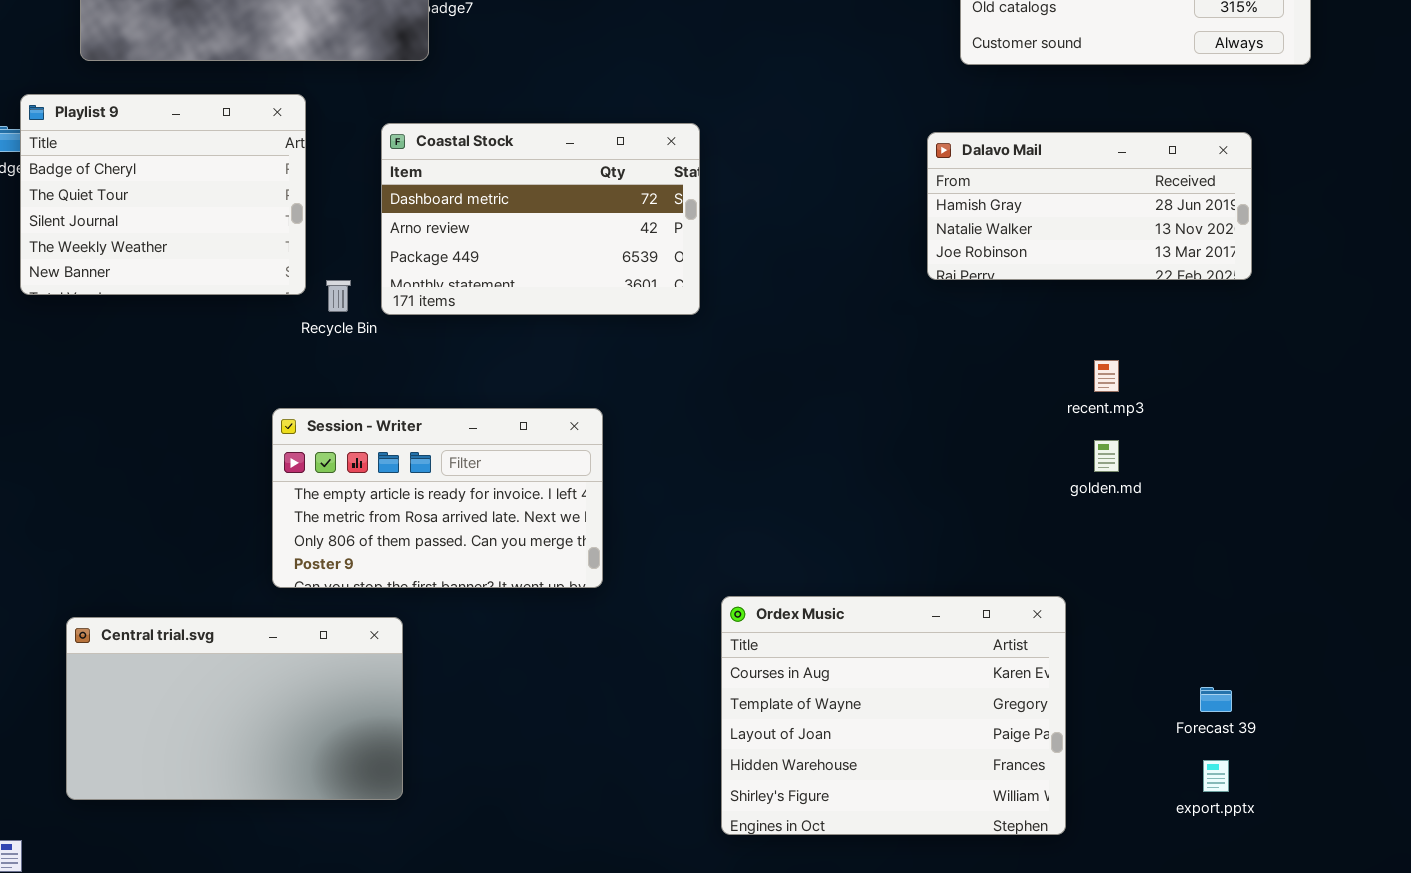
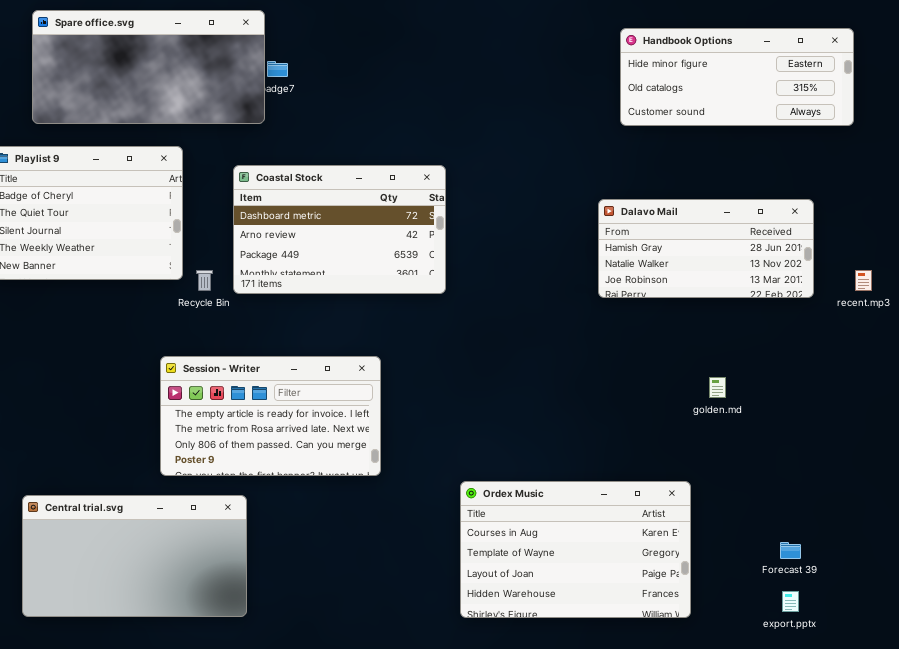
Dalavo Mail: [927,132,1252,280] -> [598,199,814,298], moved
recent.mp3: [1094,360,1119,392] -> [855,270,872,291], moved
Ordex Music: [721,596,1066,835] -> [460,481,691,618], resized

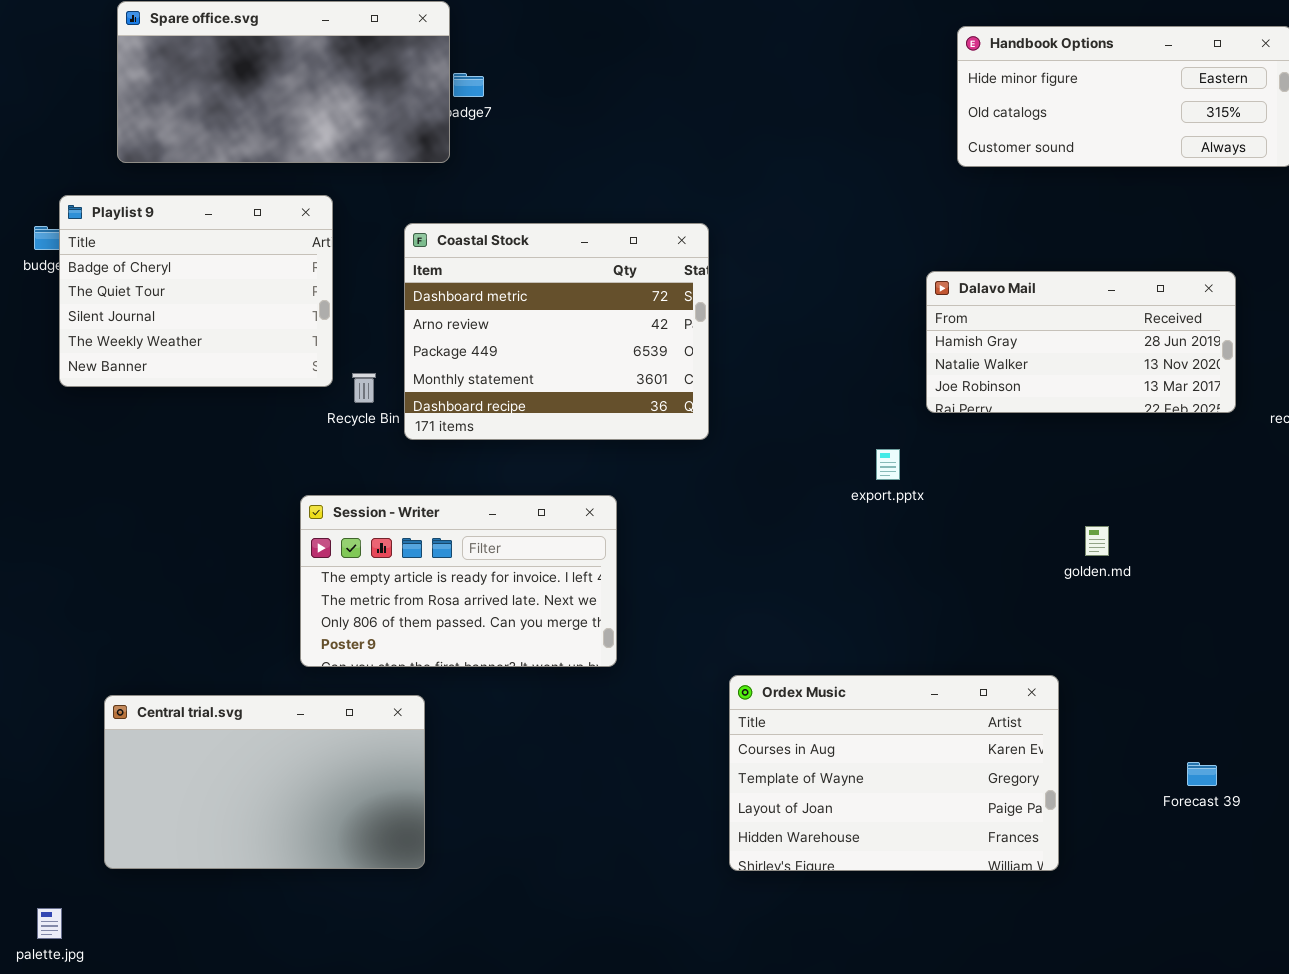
Coastal Stock: [233,165,446,294] -> [404,223,709,440], resized
export.pptx: [782,591,799,612] -> [876,449,900,480], moved

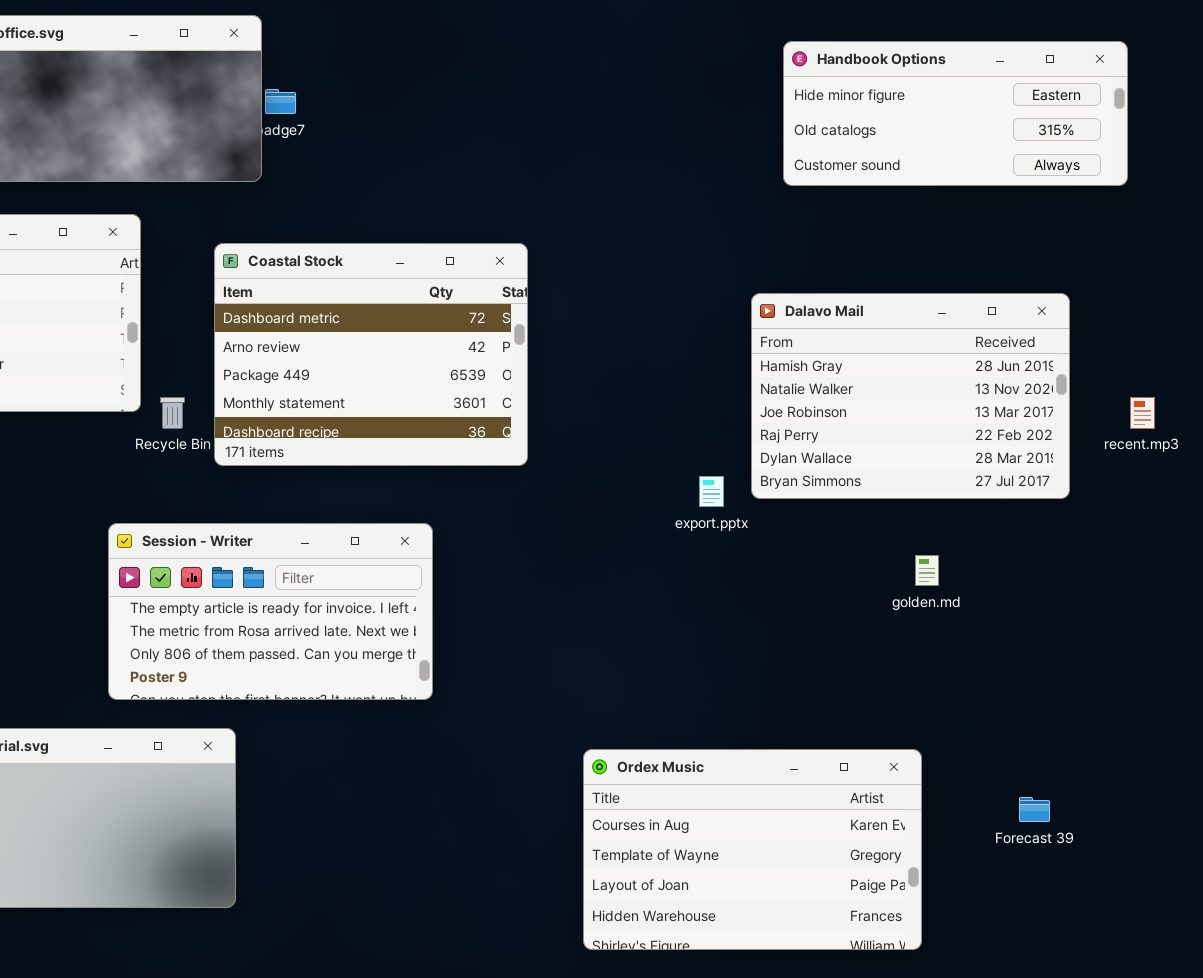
Dalavo Mail: [926,271,1236,413] -> [751,293,1070,499], resized
Ordex Music: [729,675,1059,871] -> [583,749,922,950], moved

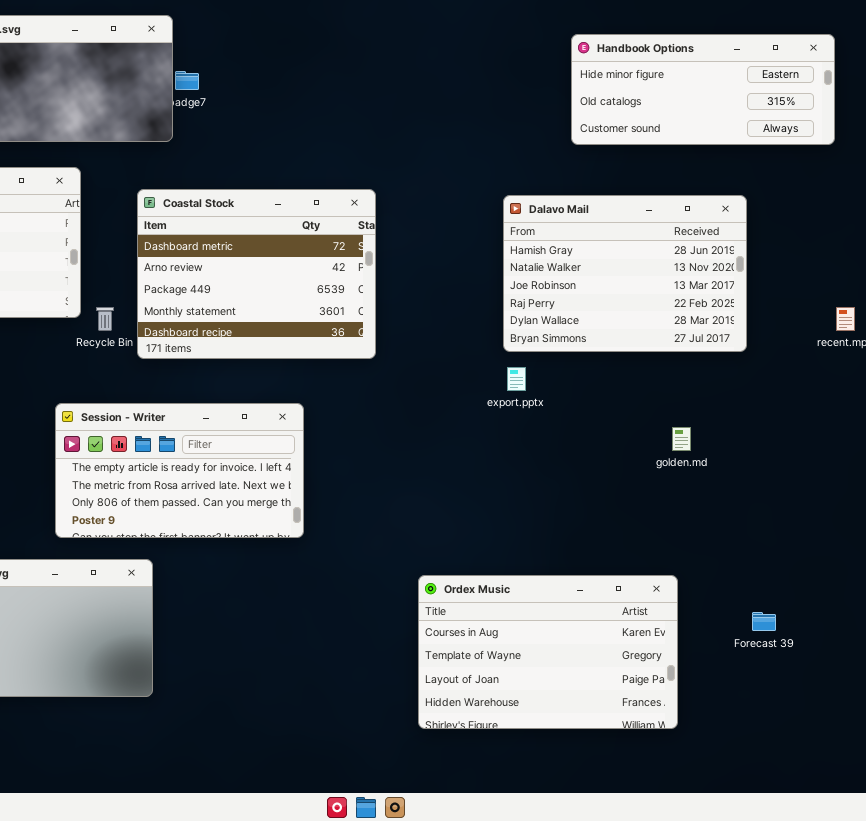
Dalavo Mail: [751,293,1070,499] -> [503,195,747,352], moved

